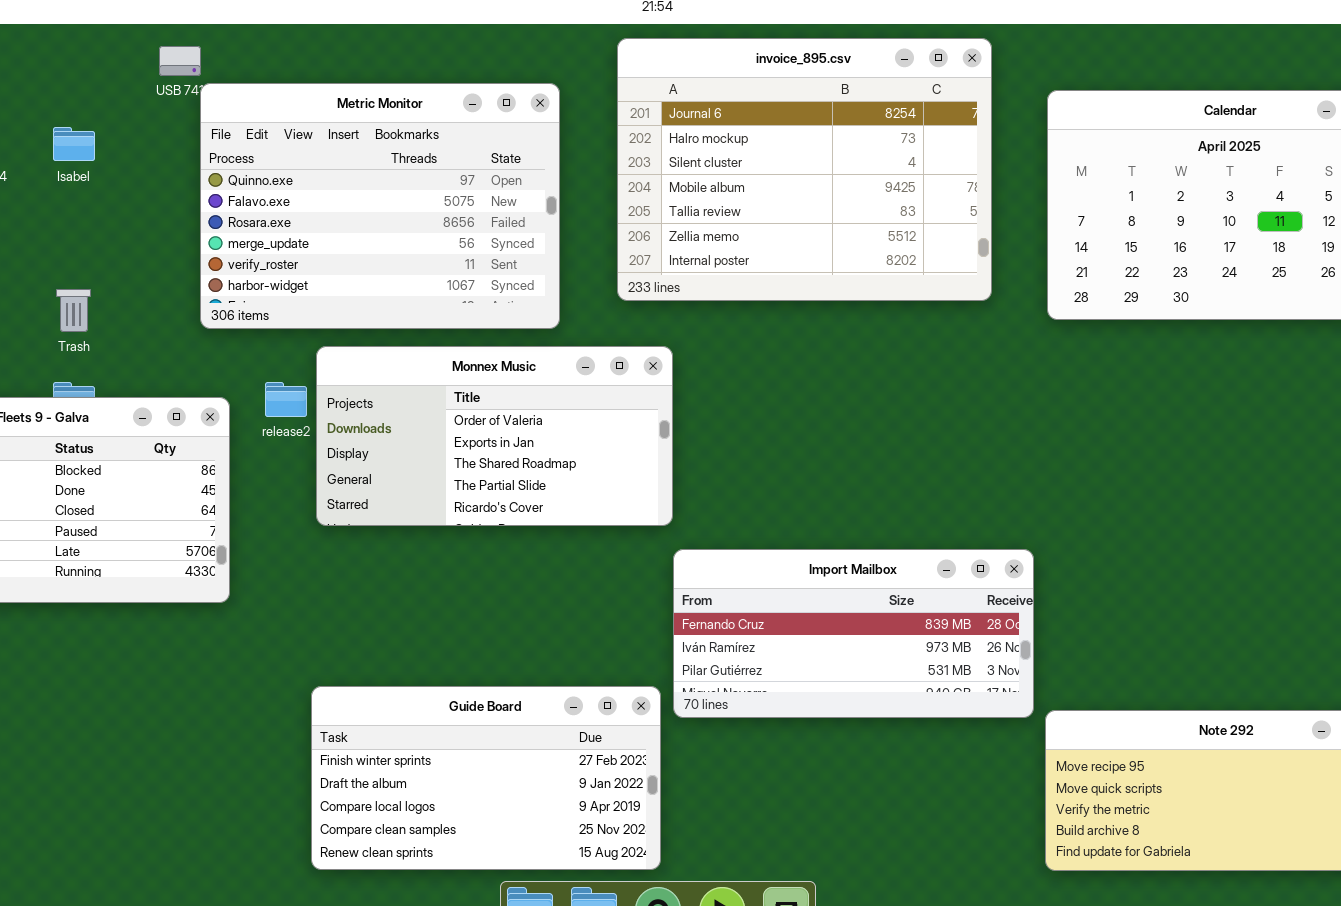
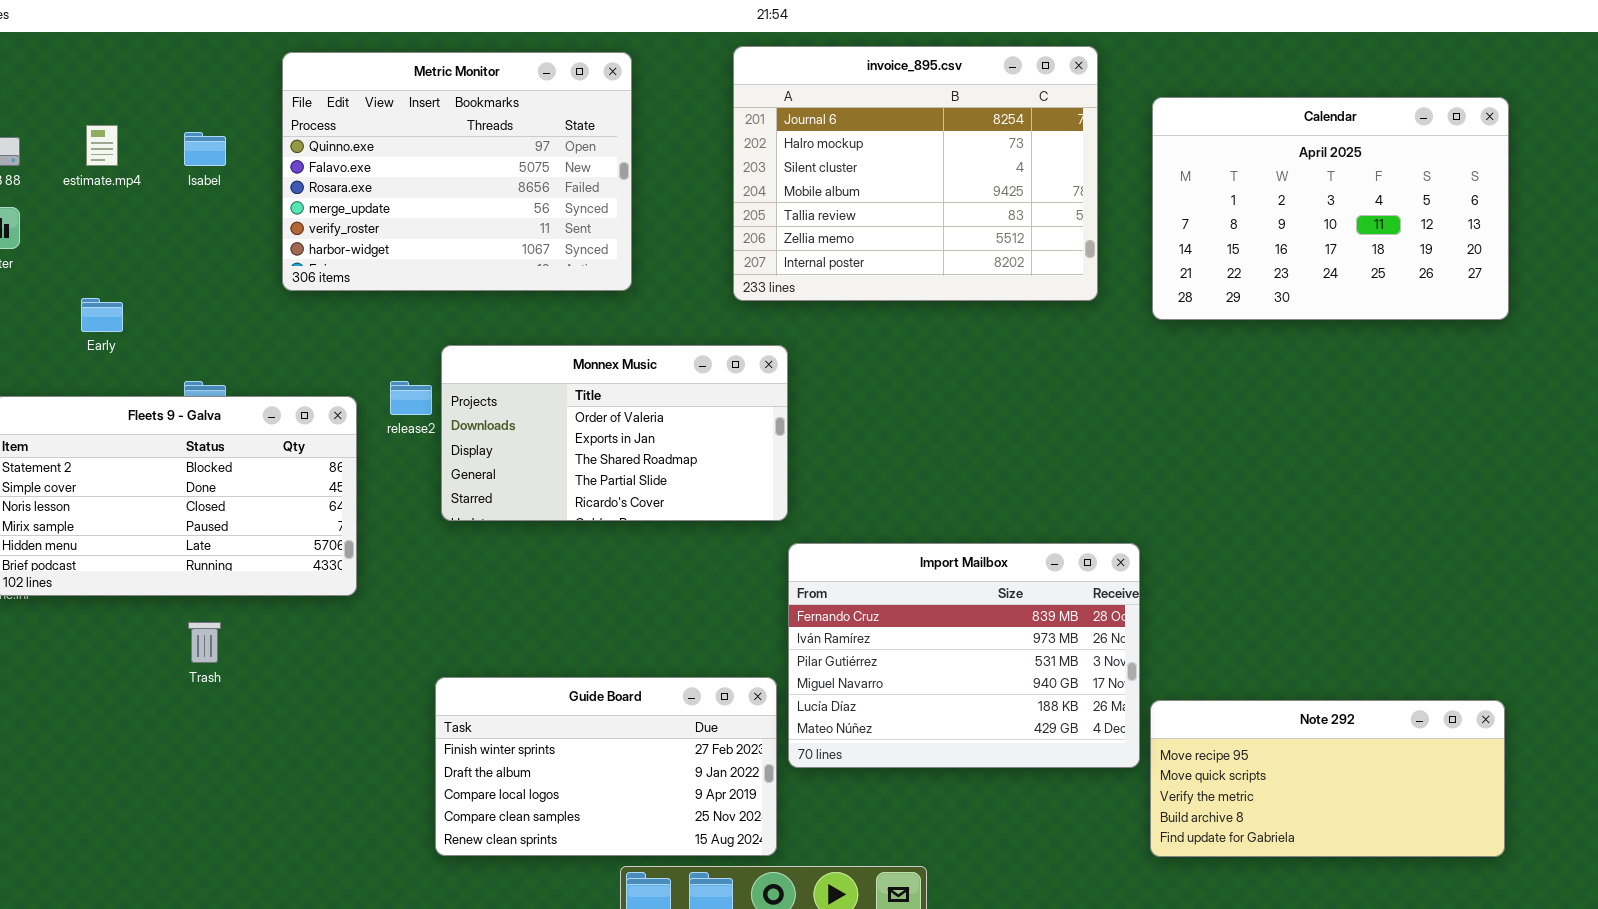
Metric Monitor: [200,83,560,329] -> [282,52,632,291], moved
Trash: [56,289,91,332] -> [188,622,221,663], moved
Import Mailbox: [673,549,1034,718] -> [788,543,1140,768], resized

